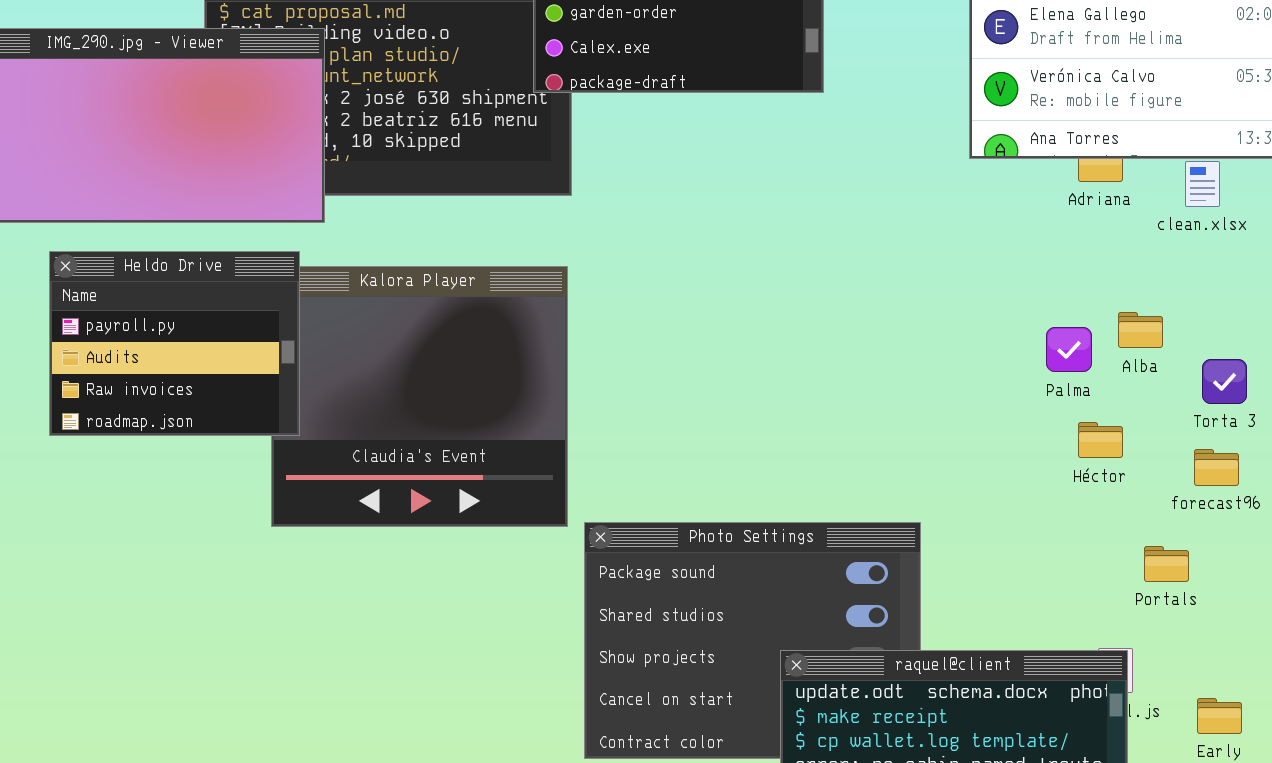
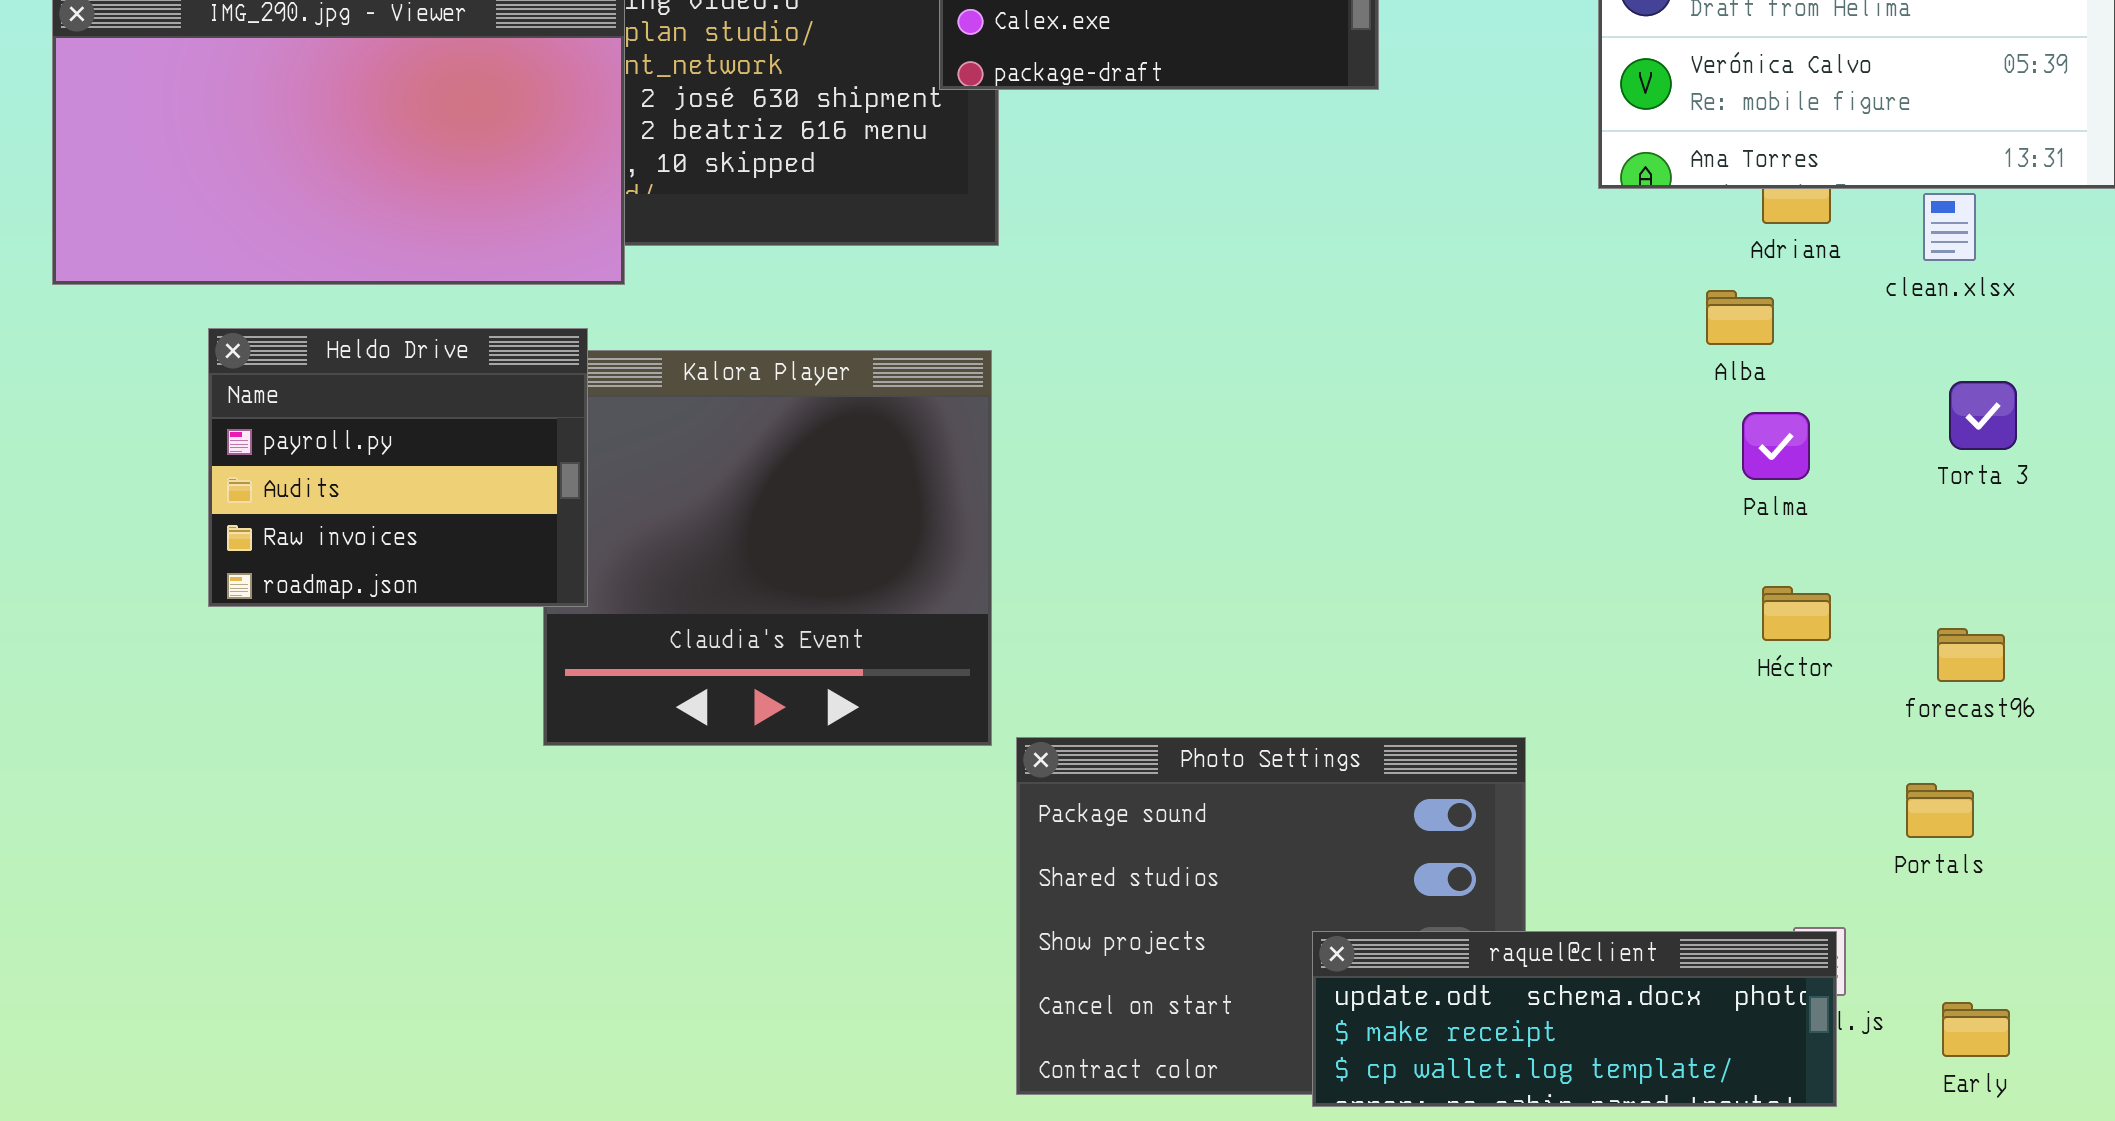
Alba: [1118,312,1163,348] -> [1706,290,1774,345], moved
Palma: [1046,327,1092,372] -> [1742,412,1810,480], moved
Torta 3: [1202,359,1247,404] -> [1949,381,2017,450], moved
Portals: [1144,546,1189,582] -> [1906,783,1974,838], moved

